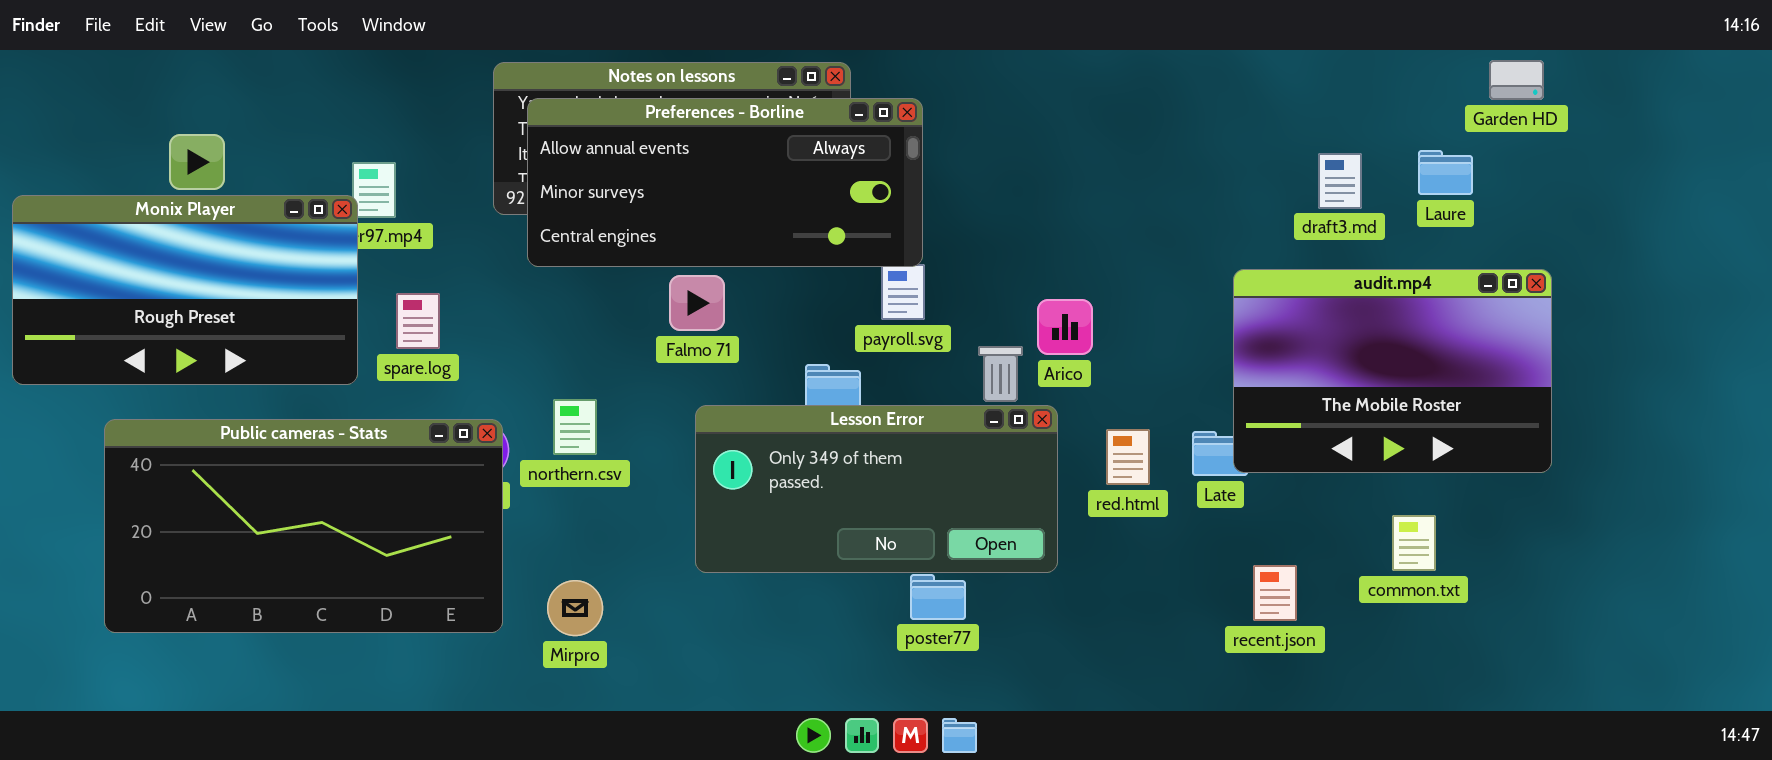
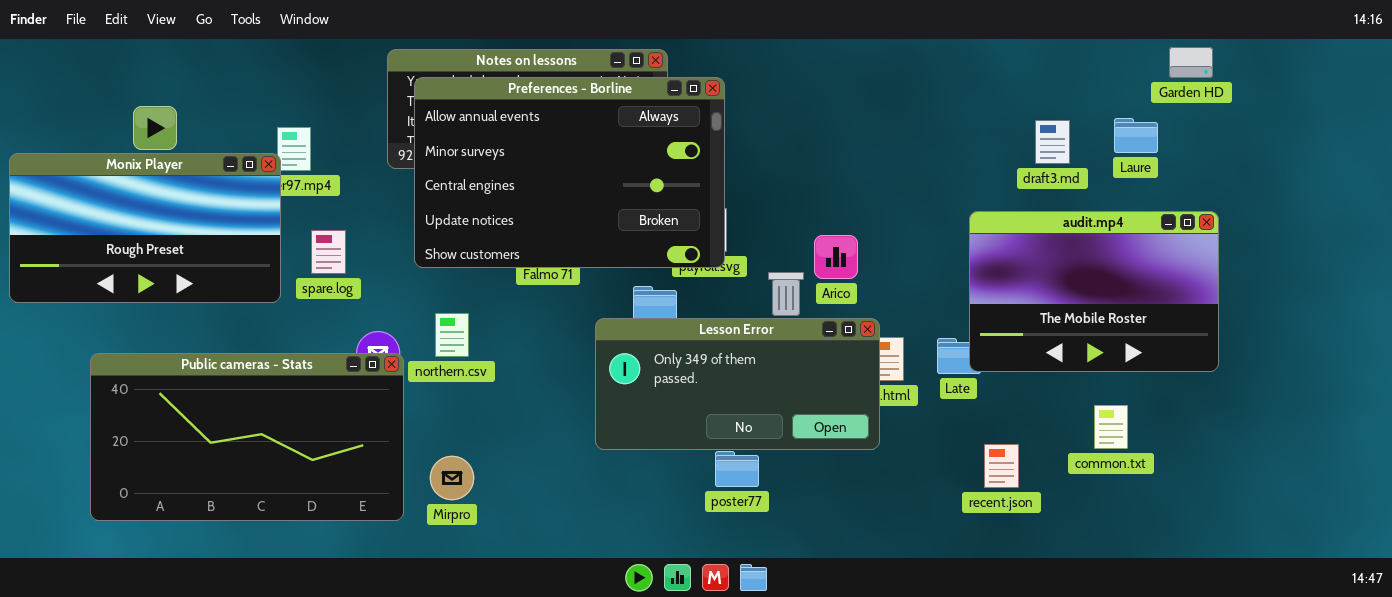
Preferences - Borline: [527,98,923,267] -> [414,77,725,268], resized
Lesson Error: [695,405,1058,573] -> [595,318,880,450], moved
Public cameras - Stats: [104,419,503,633] -> [90,353,404,521], moved

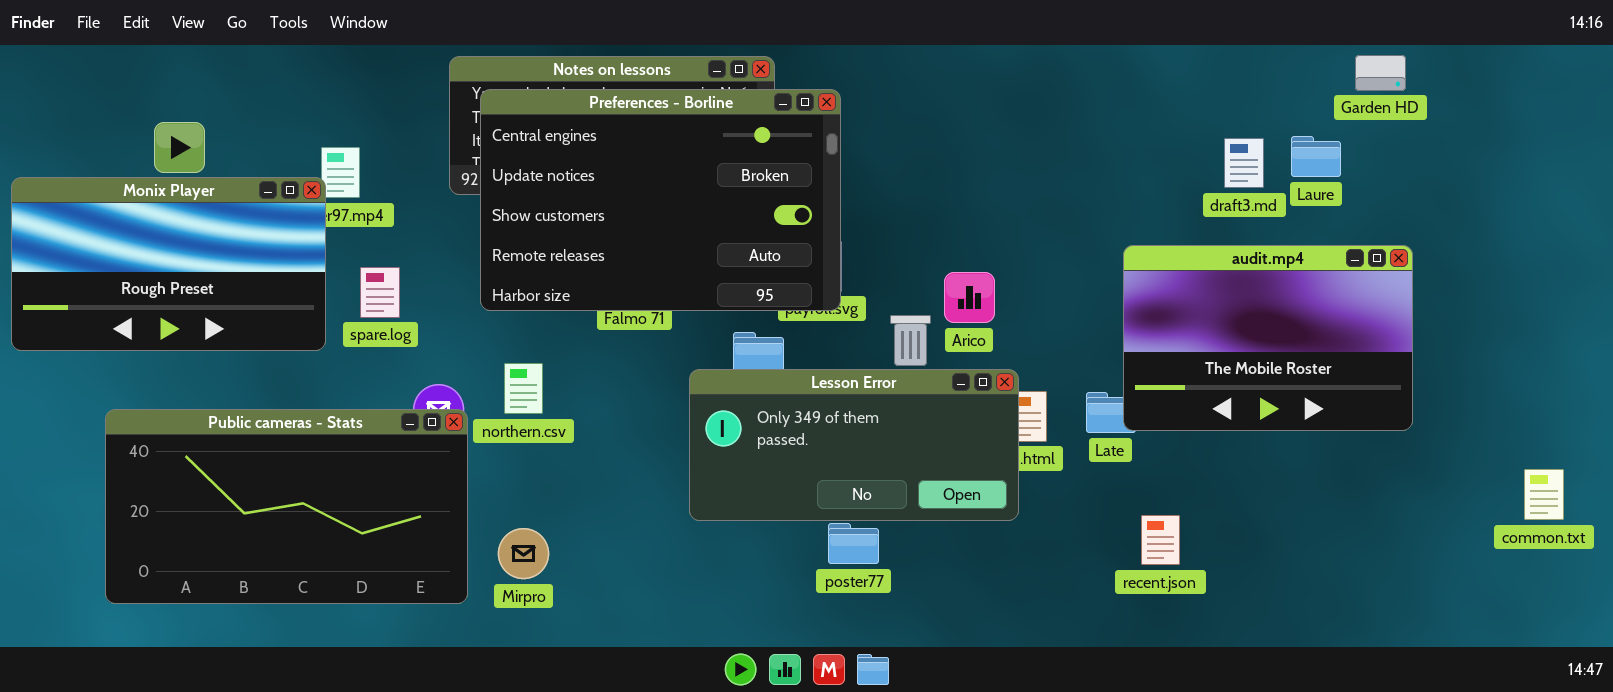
Preferences - Borline: [414,77,725,268] -> [480,89,841,311], scrolled down 2 rows
draft3.md: [1035,120,1070,164] -> [1224,138,1264,188], moved
common.txt: [1094,405,1128,449] -> [1524,469,1564,520], moved

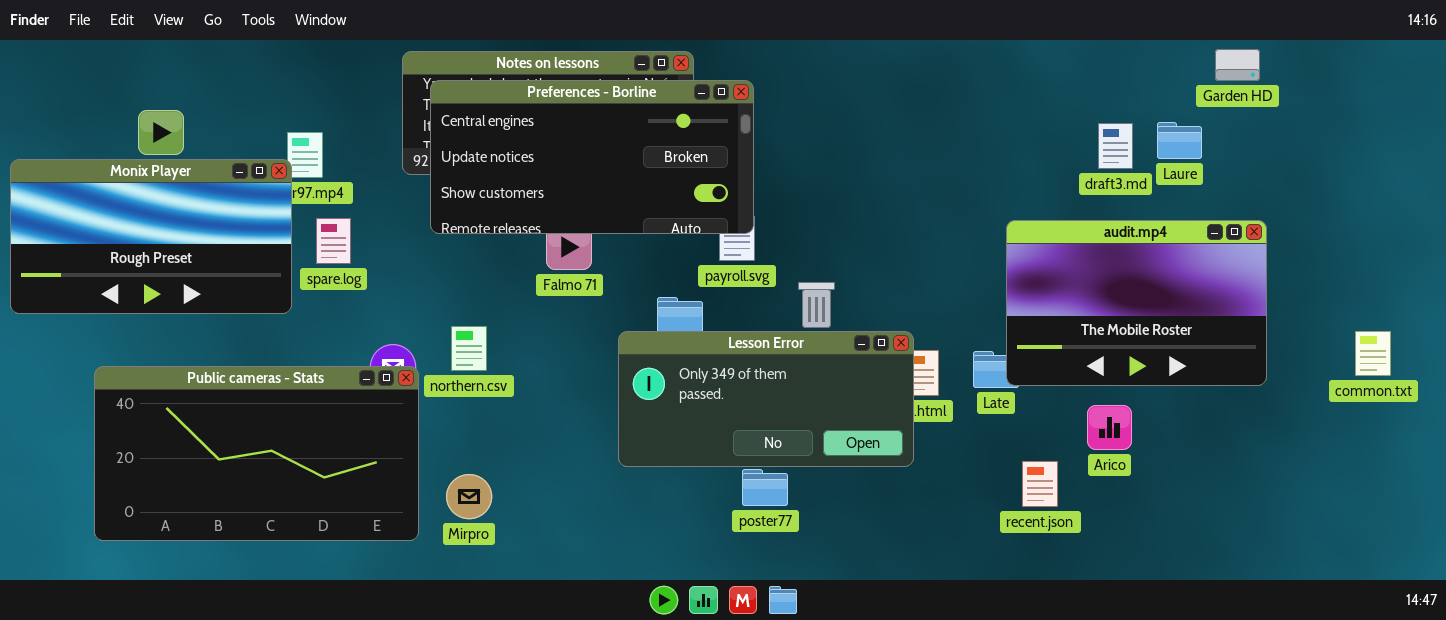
Preferences - Borline: [480,89,841,311] -> [430,80,754,234], resized
spare.log: [360,267,400,318] -> [316,218,351,264], moved
Arico: [944,272,995,323] -> [1087,405,1132,450], moved
common.txt: [1524,469,1564,520] -> [1355,331,1391,376], moved

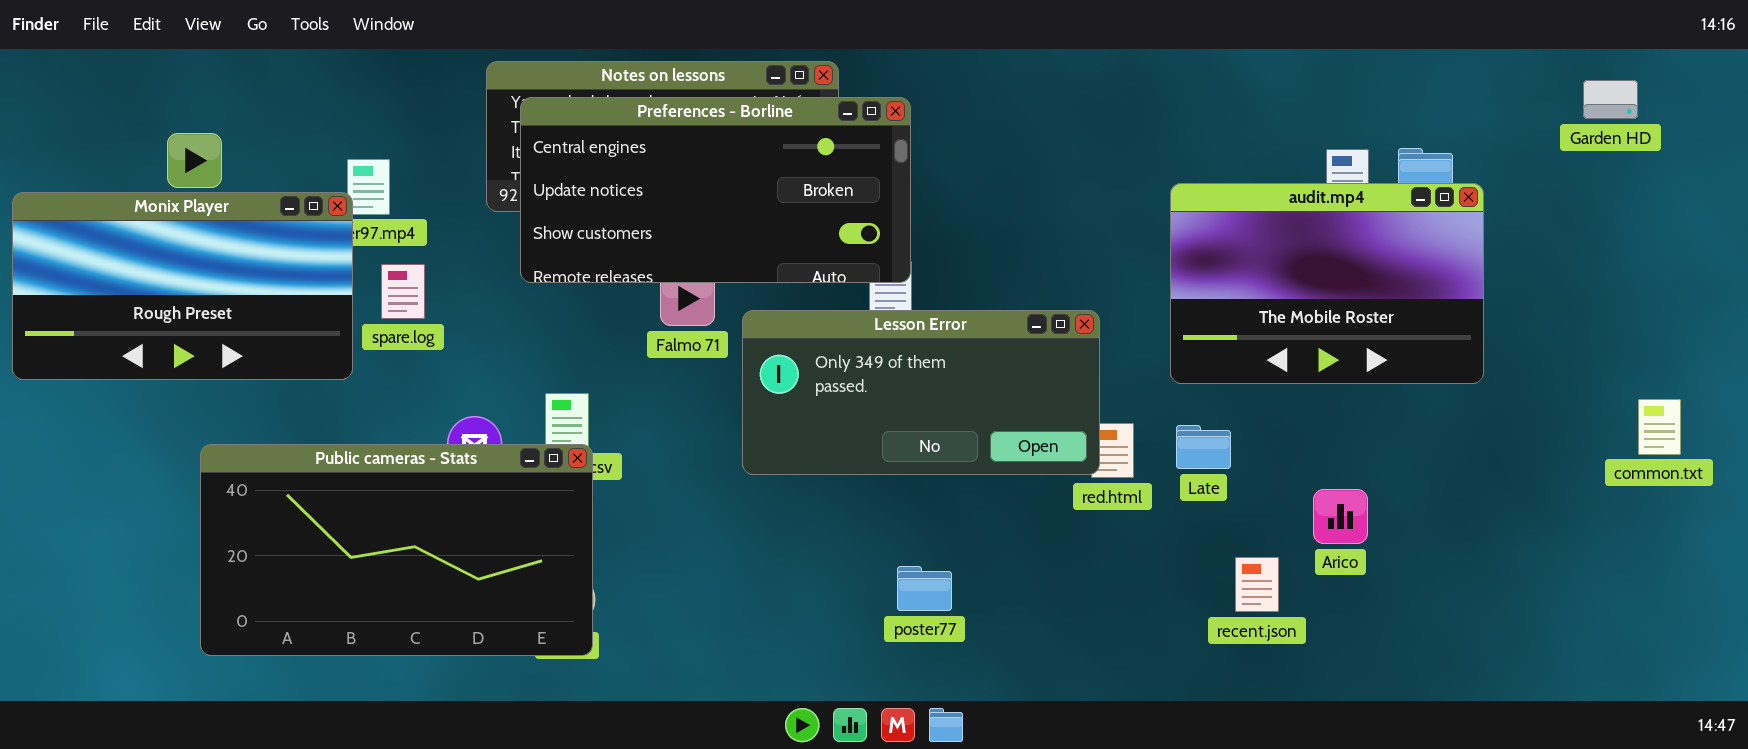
Garden HD: [1215,49,1260,81] -> [1583,80,1638,119], moved
audit.mp4: [1006,220,1267,386] -> [1170,183,1484,384], moved
Lesson Error: [618,331,914,467] -> [742,310,1100,475], moved
Public cameras - Stats: [94,366,419,541] -> [200,444,593,656], moved

